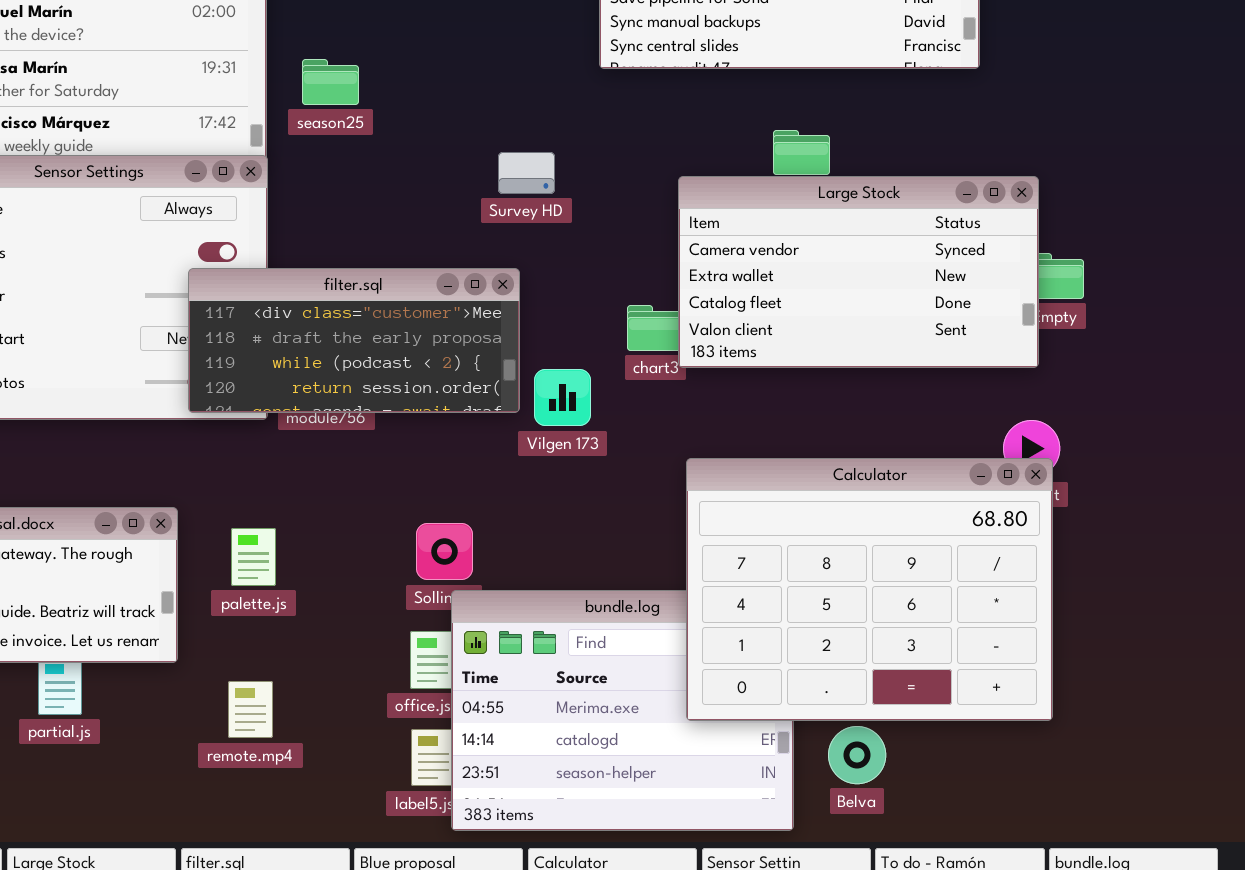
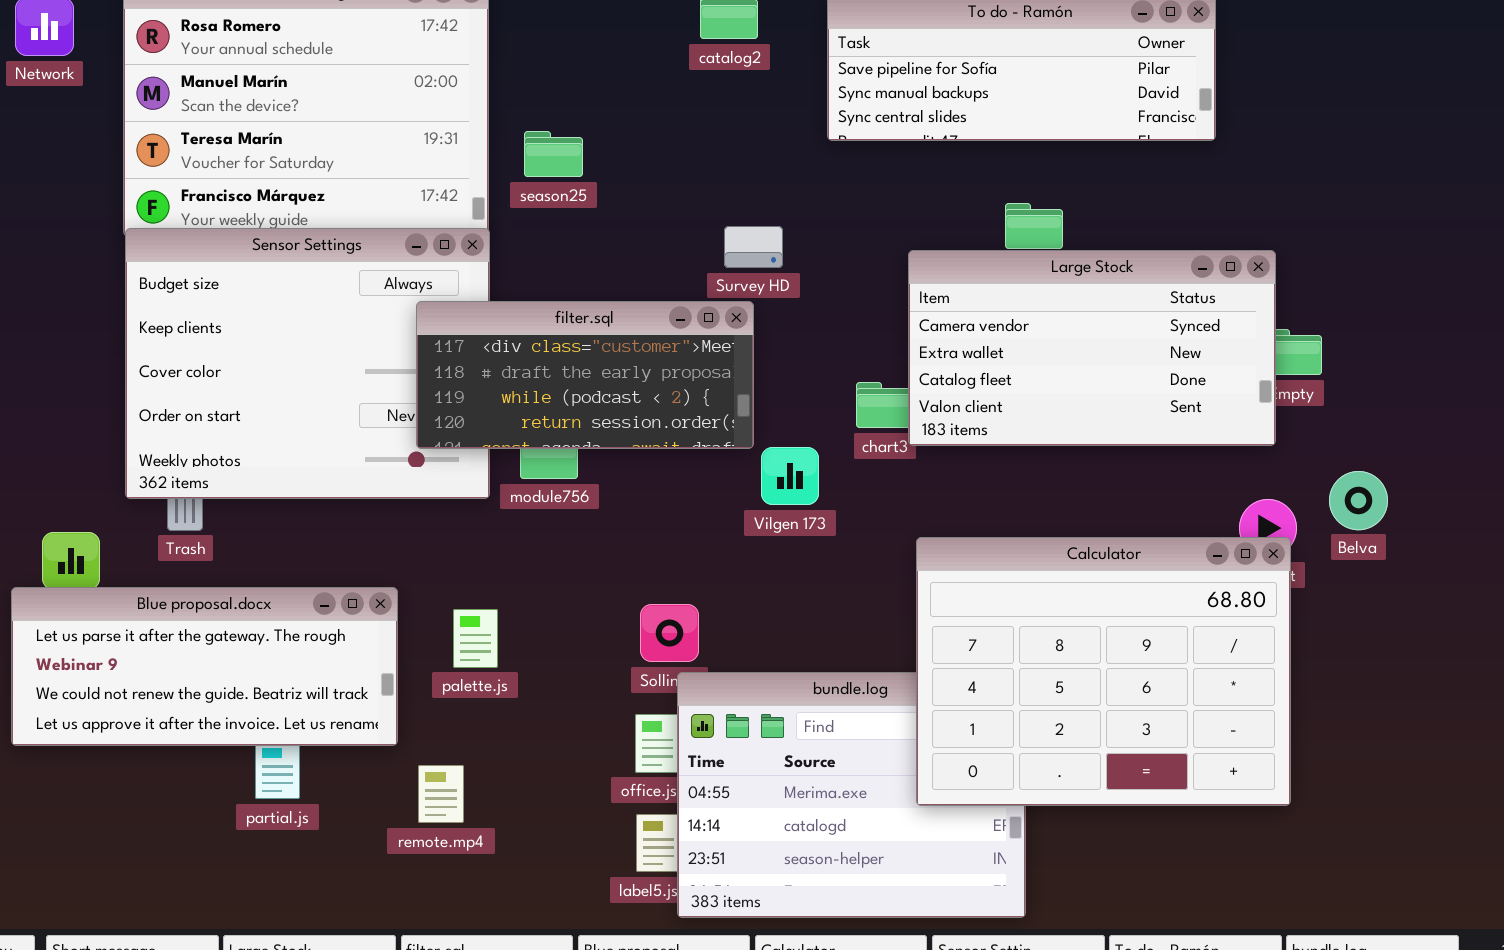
filter.sql: [188,268,520,413] -> [416,301,754,449], moved
remote.mp4: [228,681,273,738] -> [418,765,464,823], moved
Belva: [828,726,886,784] -> [1329,471,1388,530], moved

